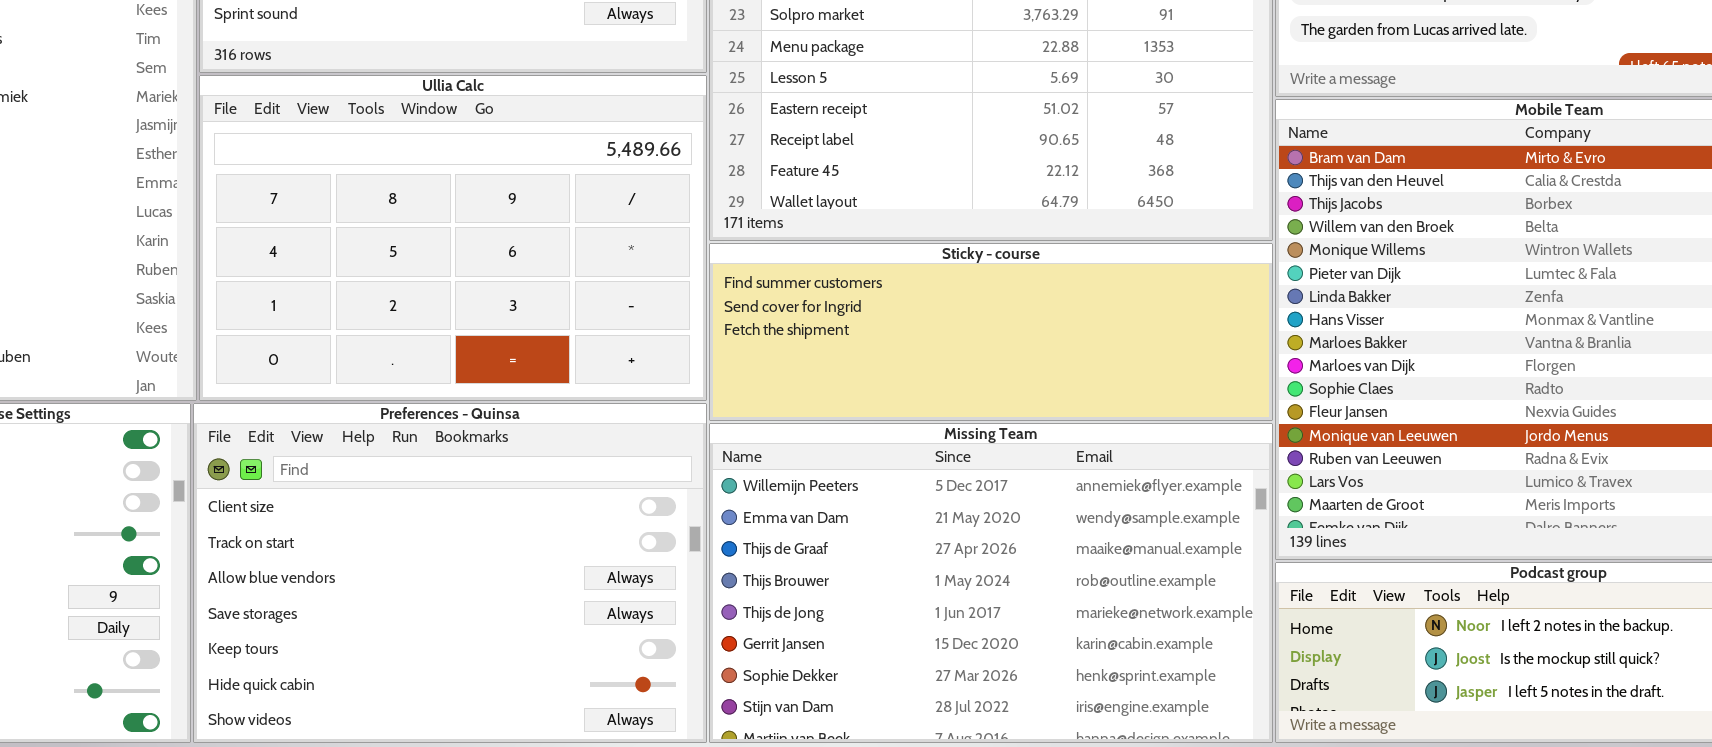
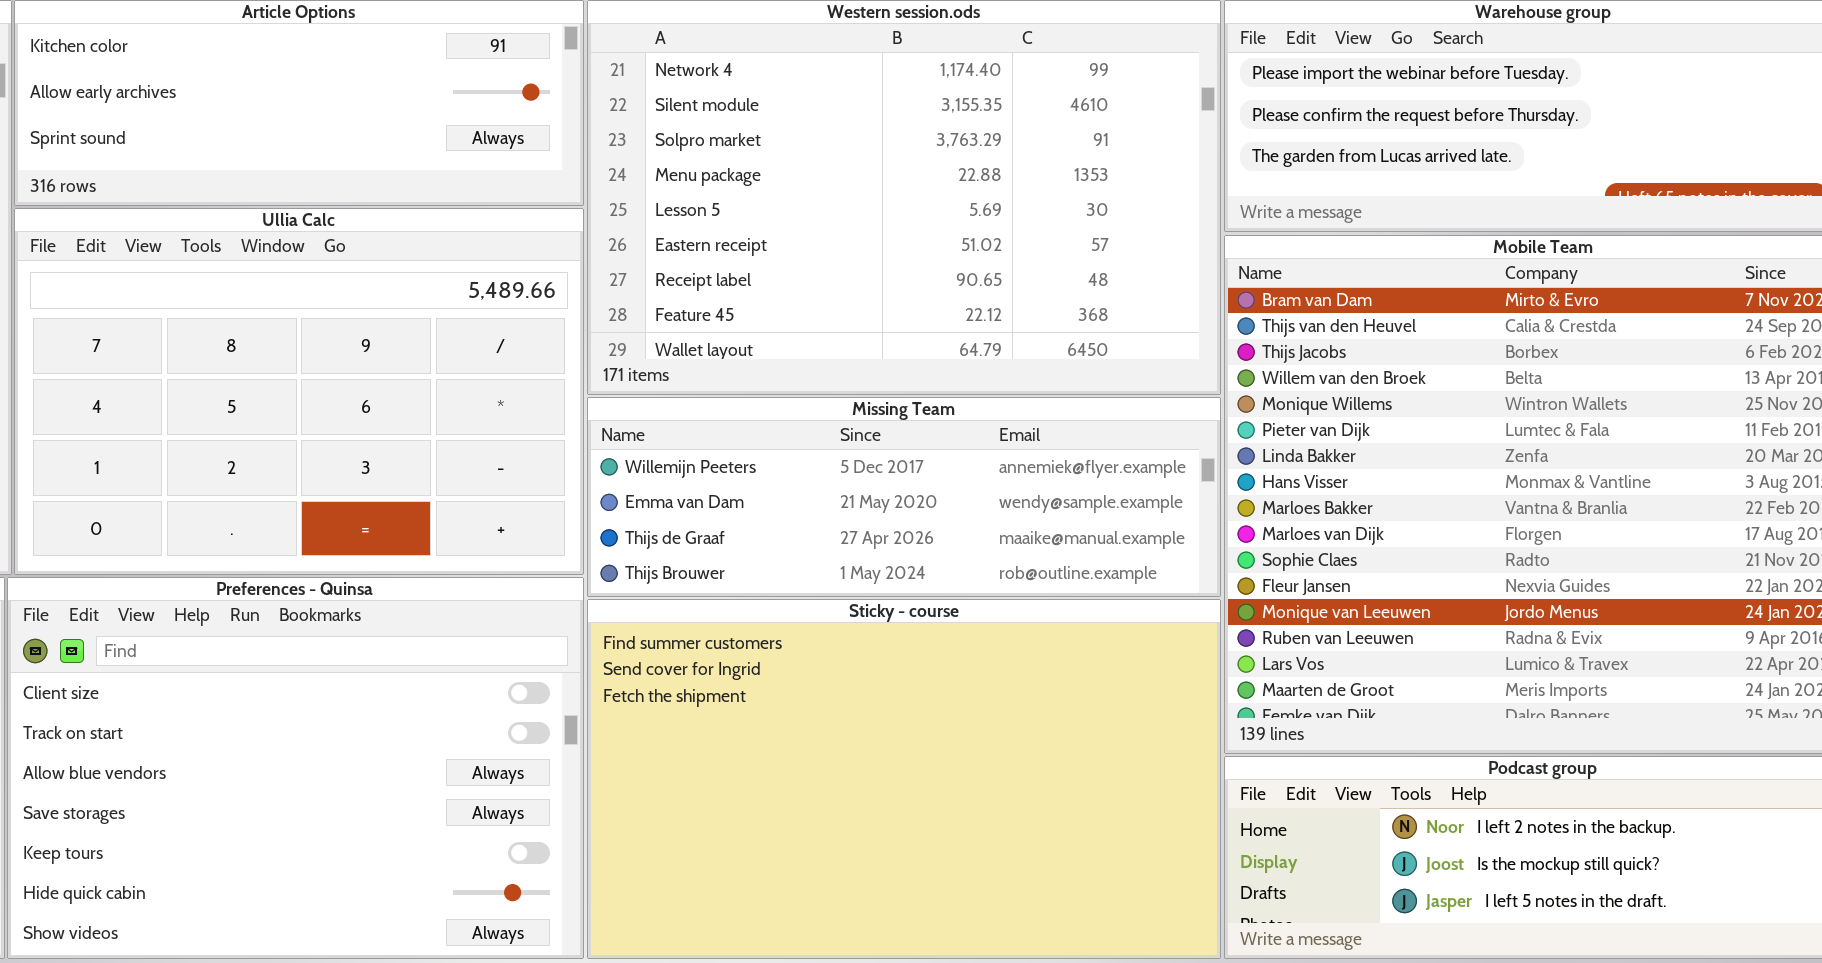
Sticky - course: [709,243,1273,421] -> [587,599,1221,959], moved, resized
Missing Team: [709,423,1273,743] -> [587,397,1221,597], moved, resized

